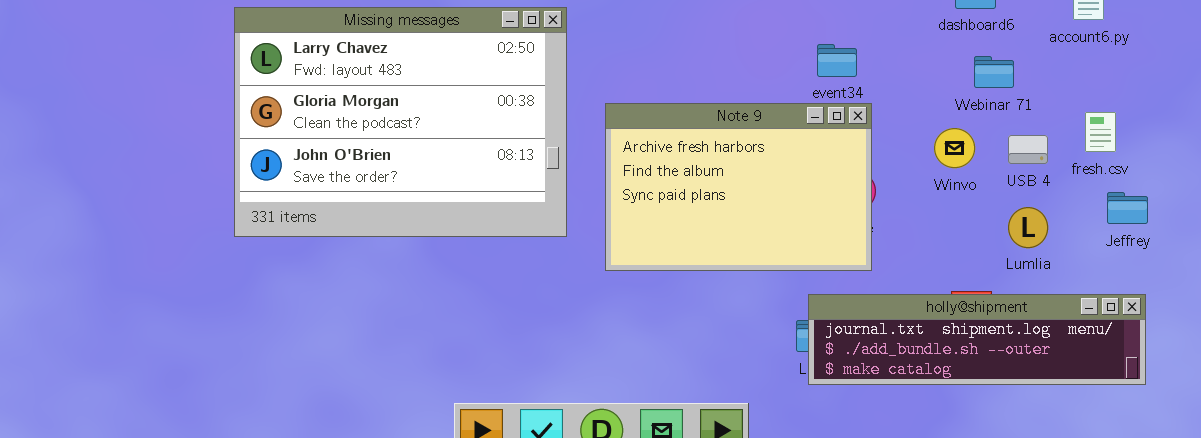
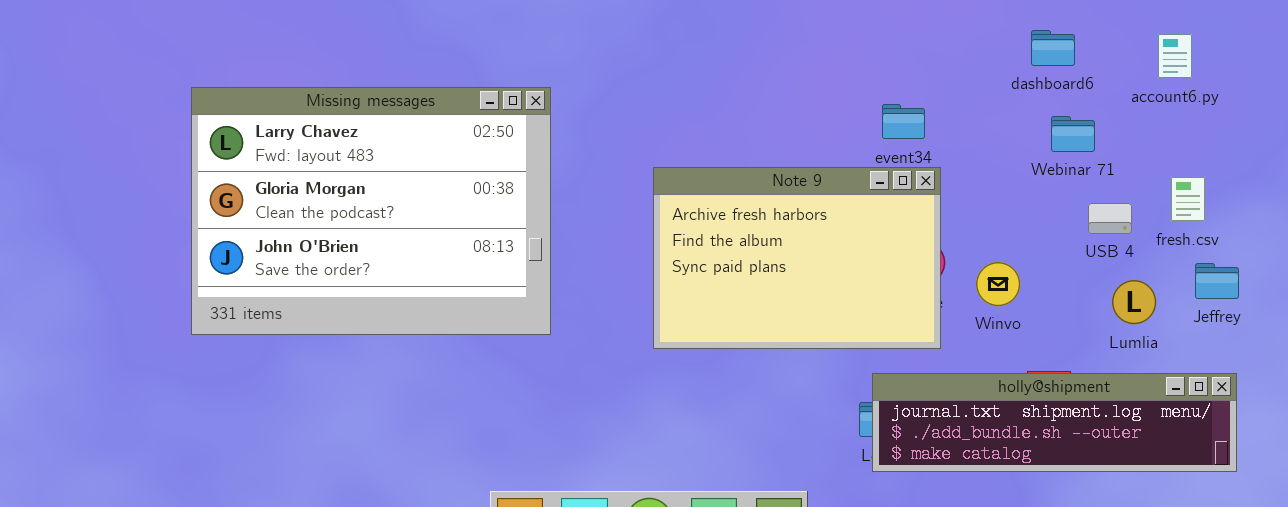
Missing messages: [234,7,567,237] -> [191,87,551,335], moved
Winvo: [934,128,975,168] -> [976,262,1020,306], moved
Lumlia: [1008,207,1048,248] -> [1112,280,1156,324], moved

